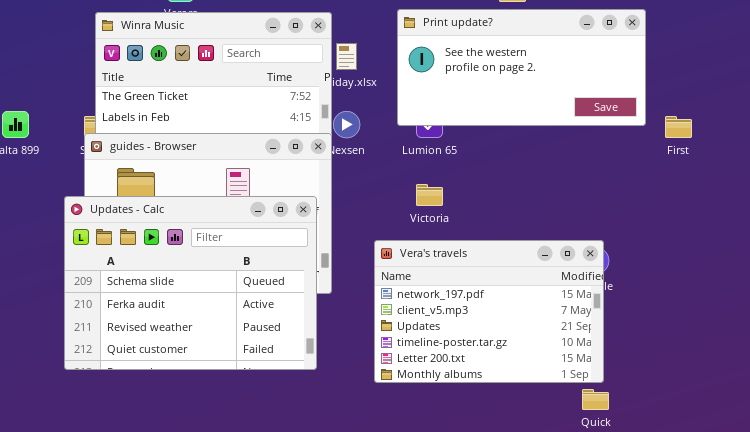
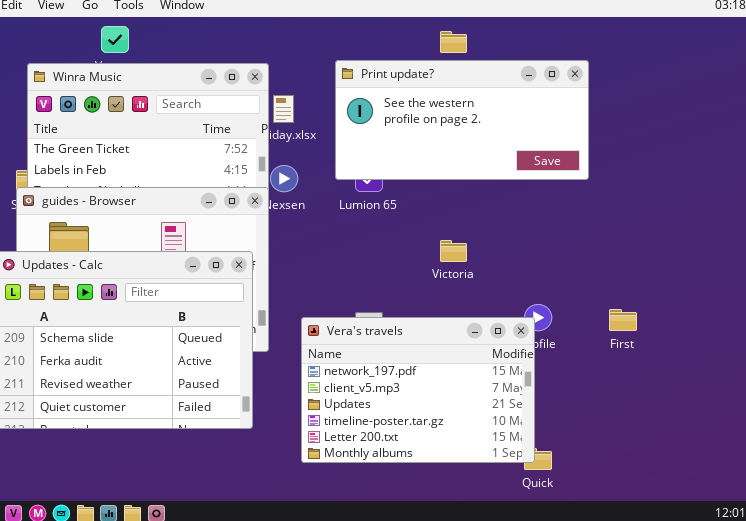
First: [665,116,692,138] -> [609,309,637,331], moved
Victoria: [416,184,443,206] -> [440,240,467,262], moved
Vera's travels: [374,240,604,383] -> [301,317,535,463], moved

